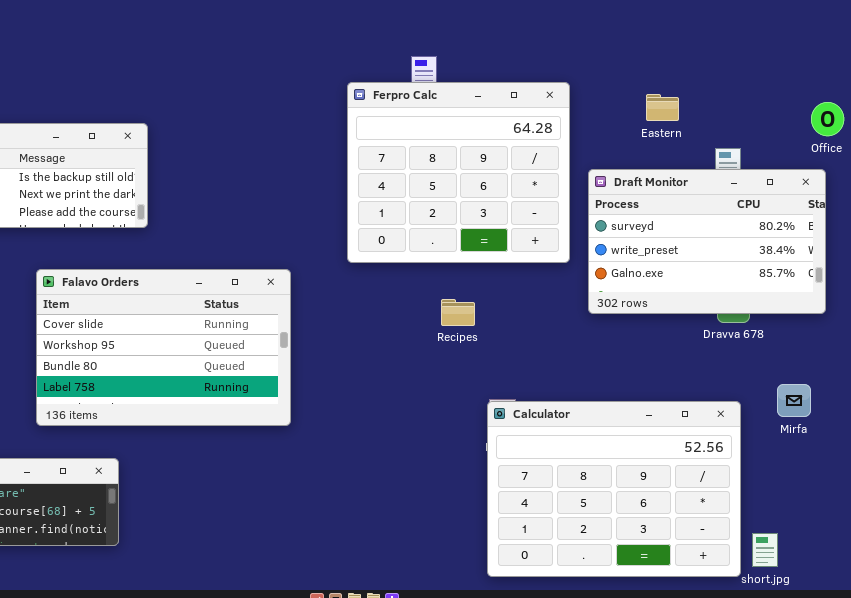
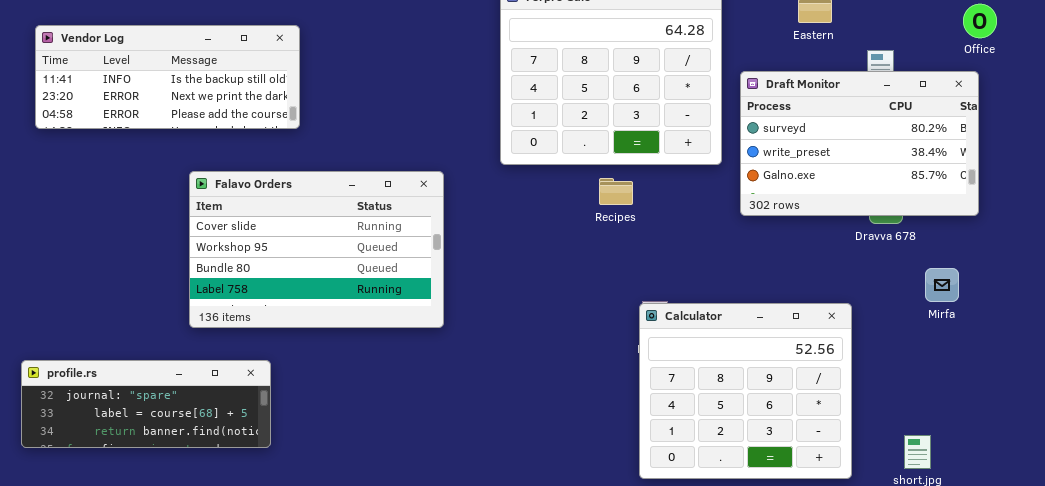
Recipes: [441,299,475,326] -> [599,178,633,205], moved
Mirfa: [777,384,811,417] -> [925,268,959,302], moved
Calculator: [487,401,741,577] -> [639,303,852,479], resized

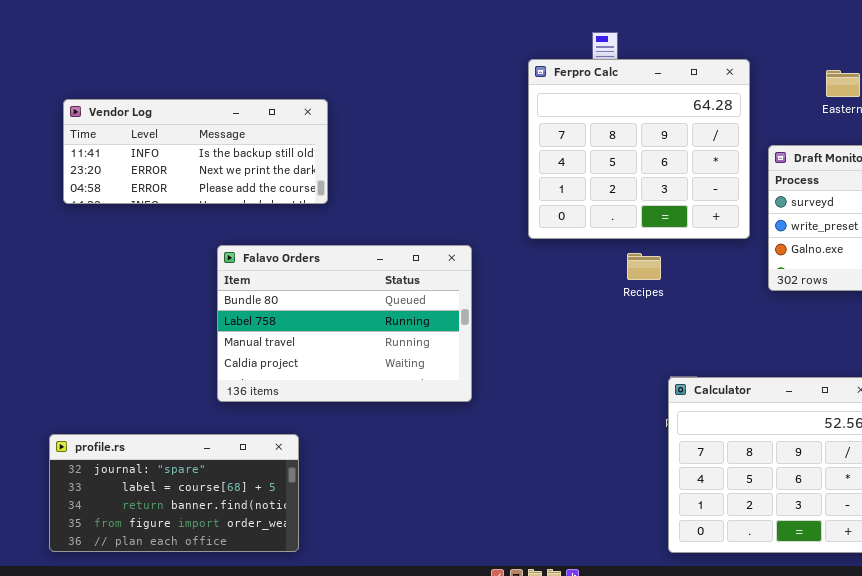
Falavo Orders: [189,171,444,328] -> [217,245,472,402], scrolled down 2 rows
profile.rs: [21,360,271,448] -> [49,434,299,552], resized

